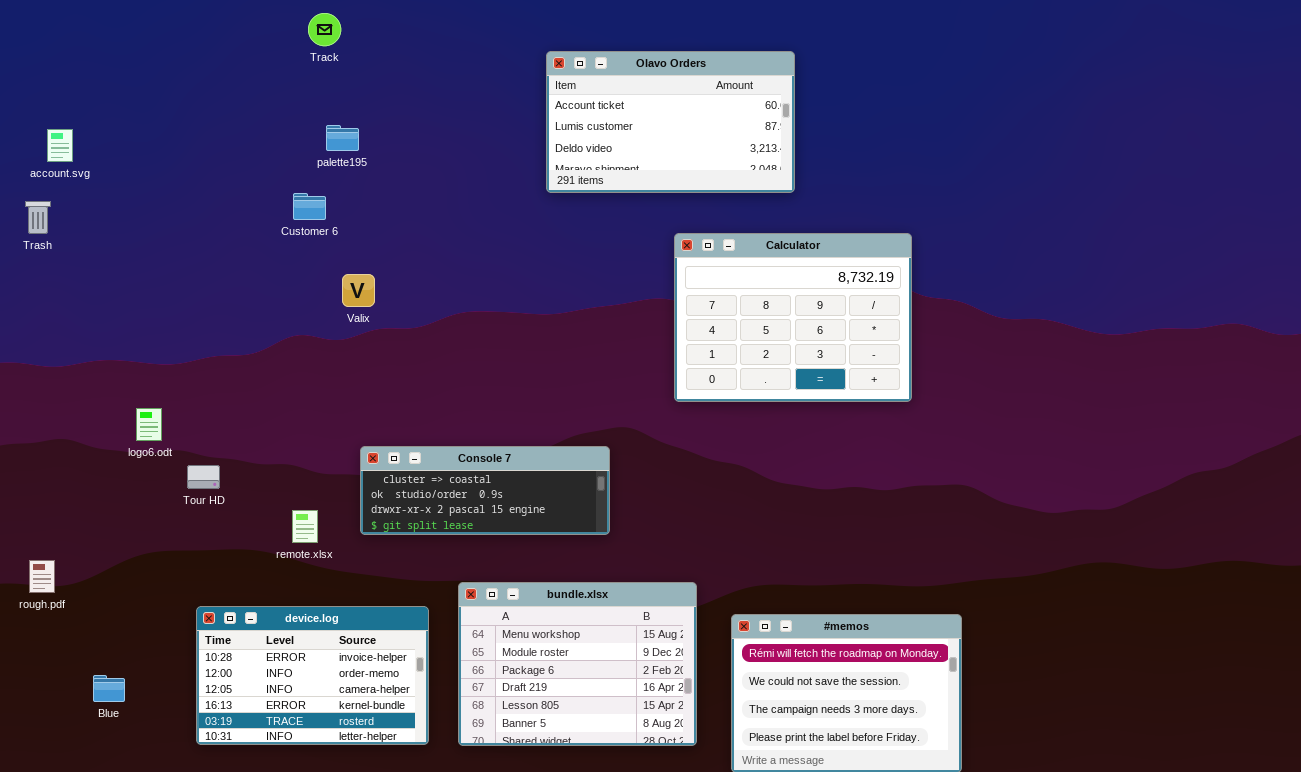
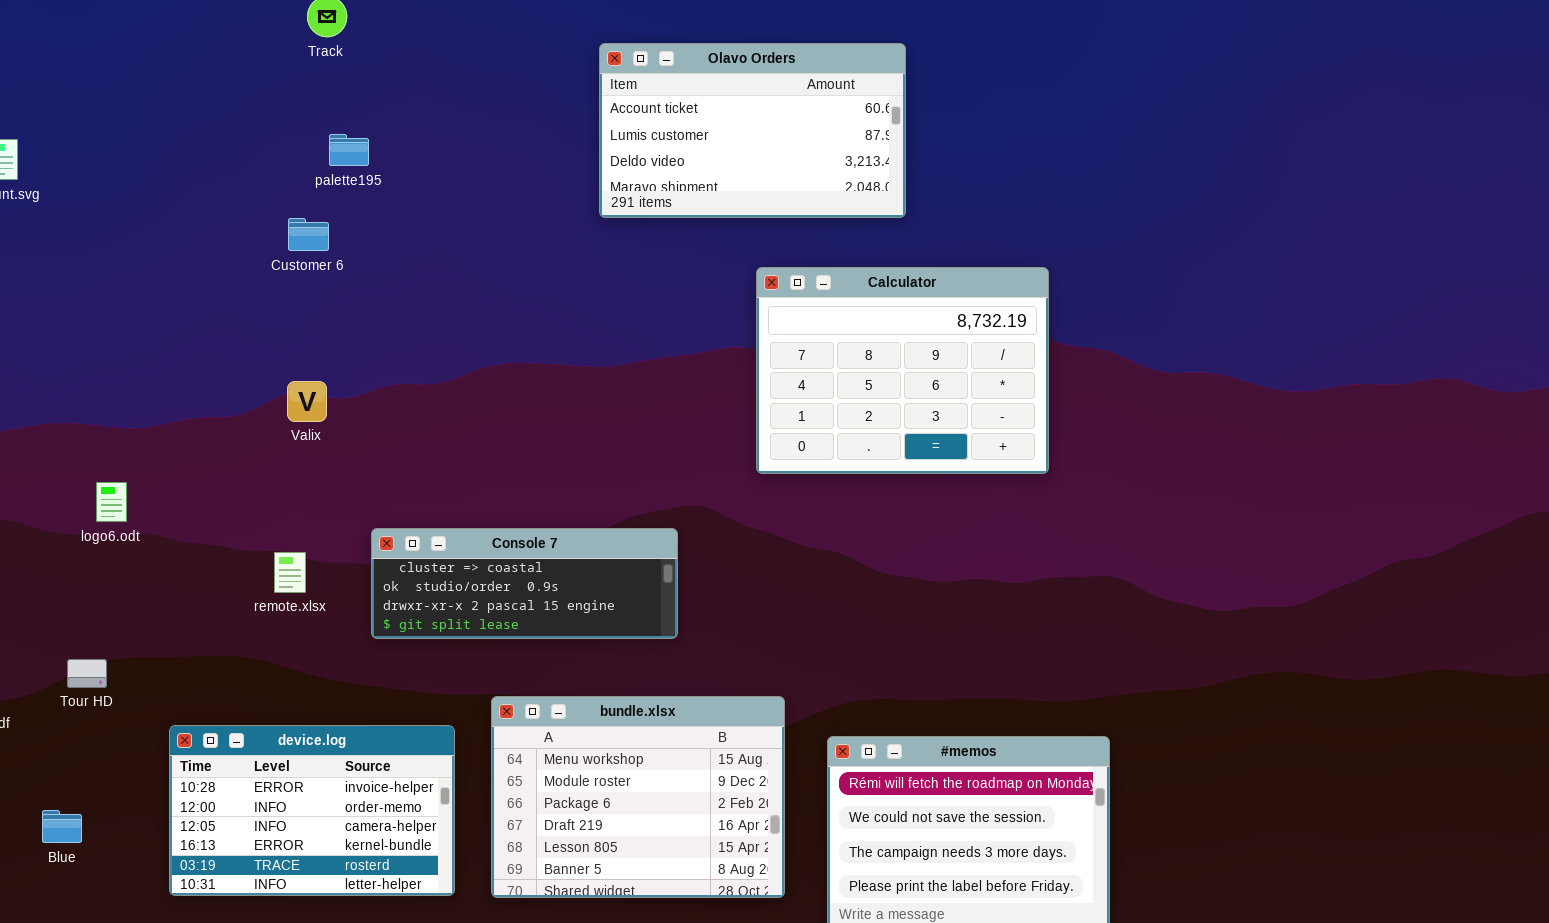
Valix: [342,274,375,307] -> [287,381,327,422], moved
Tour HD: [187,465,220,489] -> [67,659,107,688], moved
remote.xlsx: [292,510,318,543] -> [274,552,306,593], moved

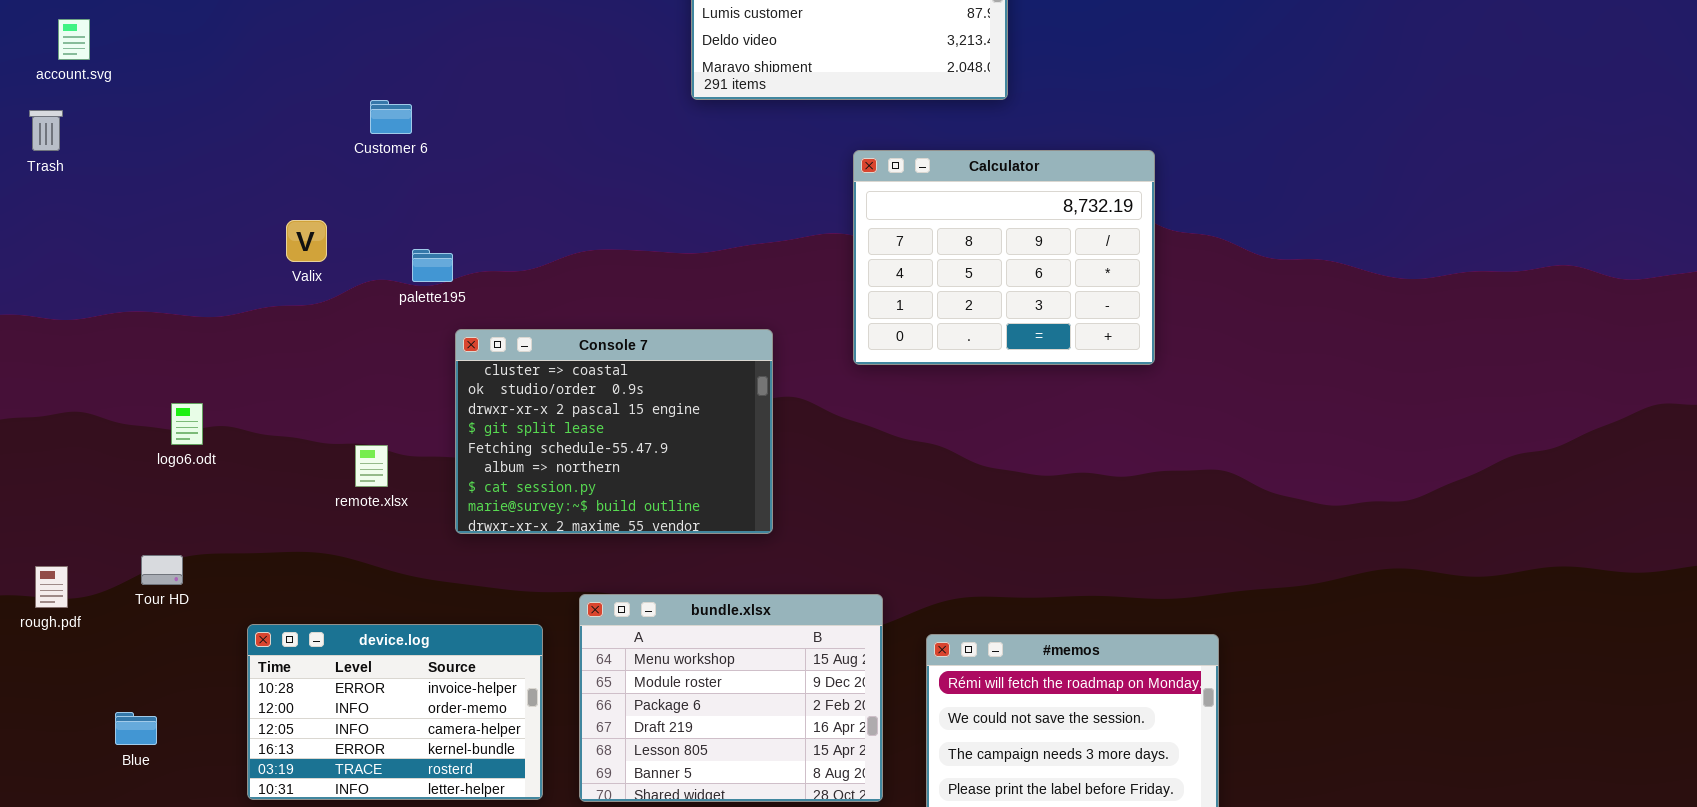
palette195: [329,134,369,166] -> [412,249,453,282], moved
Valix: [287,381,327,422] -> [286,220,327,262], moved
logo6.odt: [96,482,127,522] -> [171,403,203,445], moved
Console 7: [371,528,678,639] -> [455,329,773,534], resized

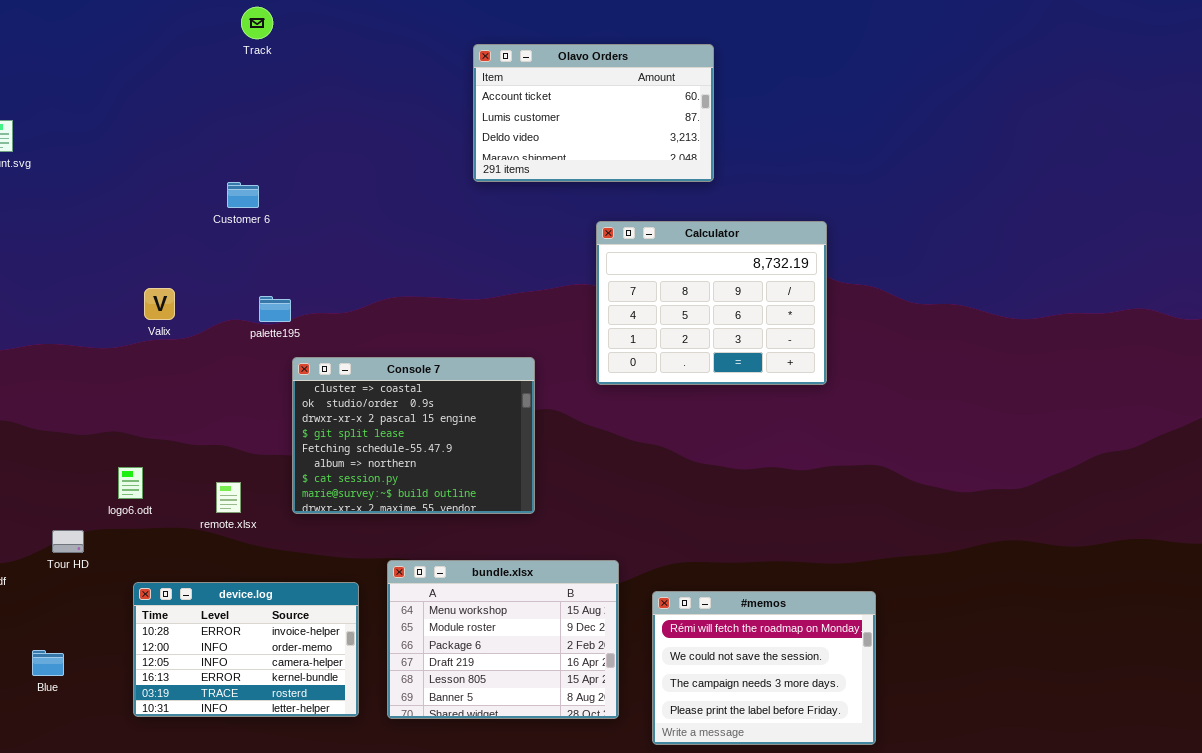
Valix: [286,220,327,262] -> [144,288,175,320], moved
logo6.odt: [171,403,203,445] -> [118,467,143,499], moved
remote.xlsx: [355,445,388,487] -> [216,482,241,513], moved

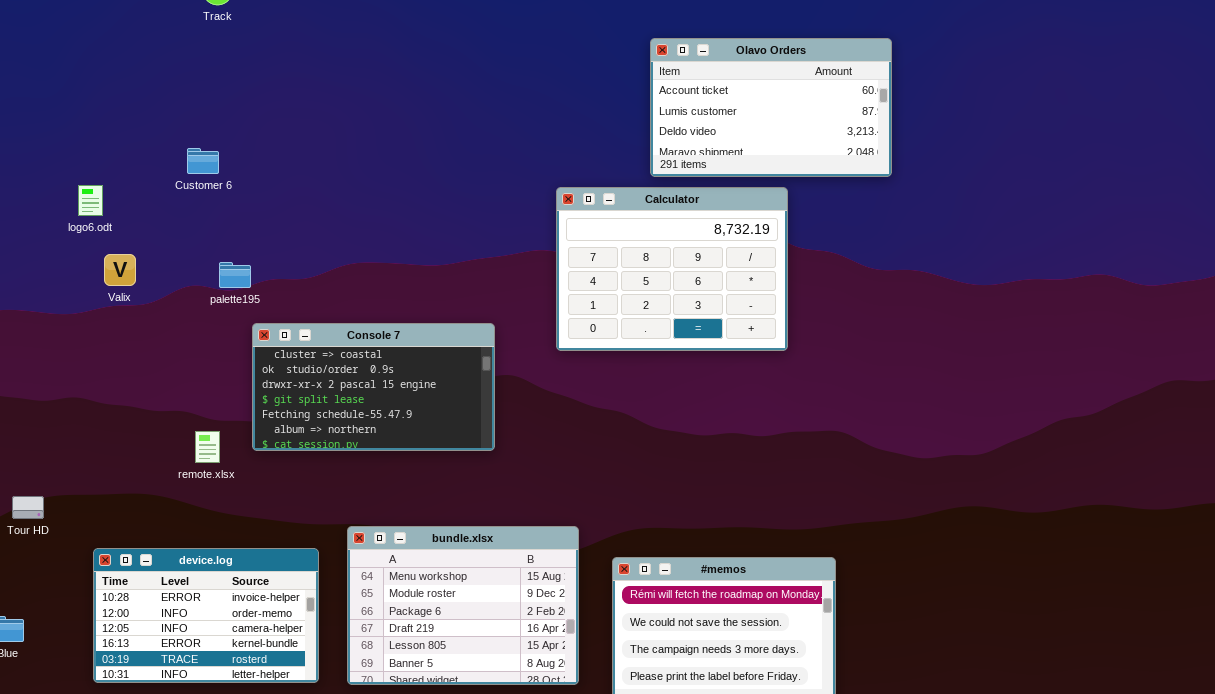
Olavo Orders: [473,44,714,182] -> [650,38,892,177], moved
Console 7: [292,357,535,514] -> [252,323,495,451], resized
logo6.odt: [118,467,143,499] -> [78,185,103,216], moved
remote.xlsx: [216,482,241,513] -> [195,431,220,463], moved

